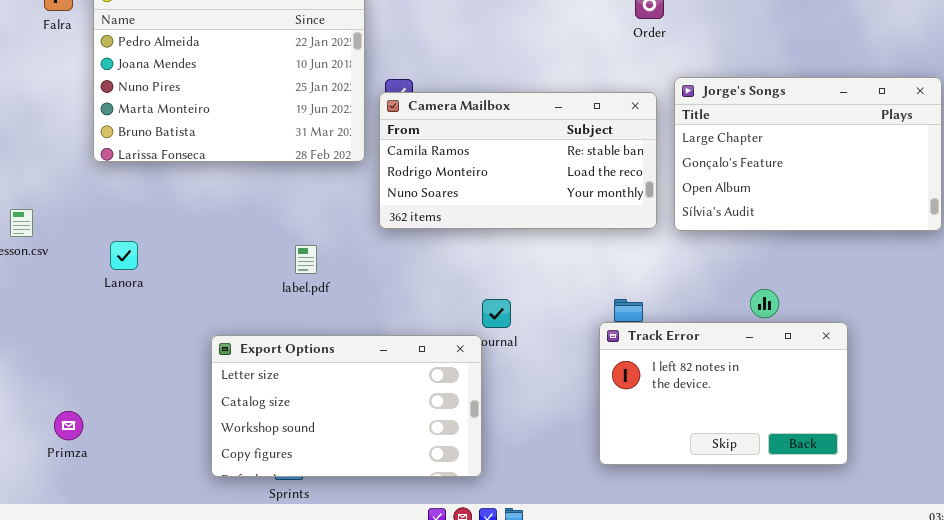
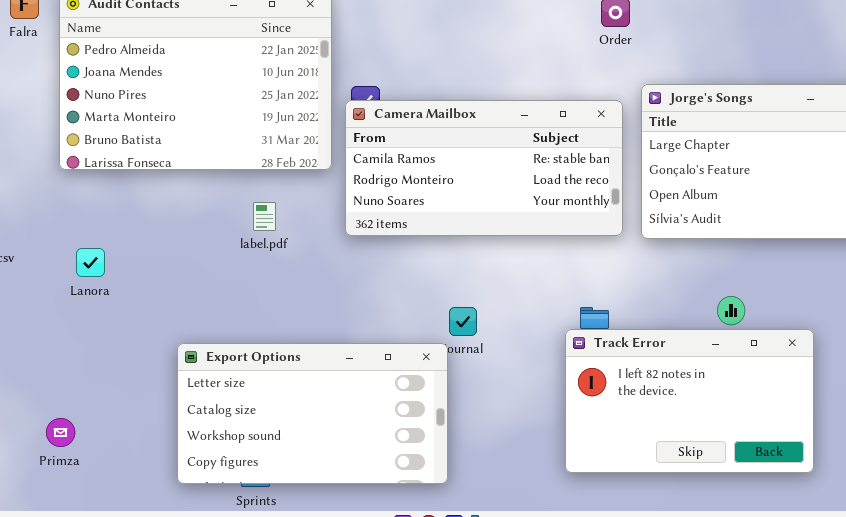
label.pdf: [295,245,317,274] -> [253,202,276,231], moved
Primza: [54,411,83,440] -> [46,418,75,447], moved

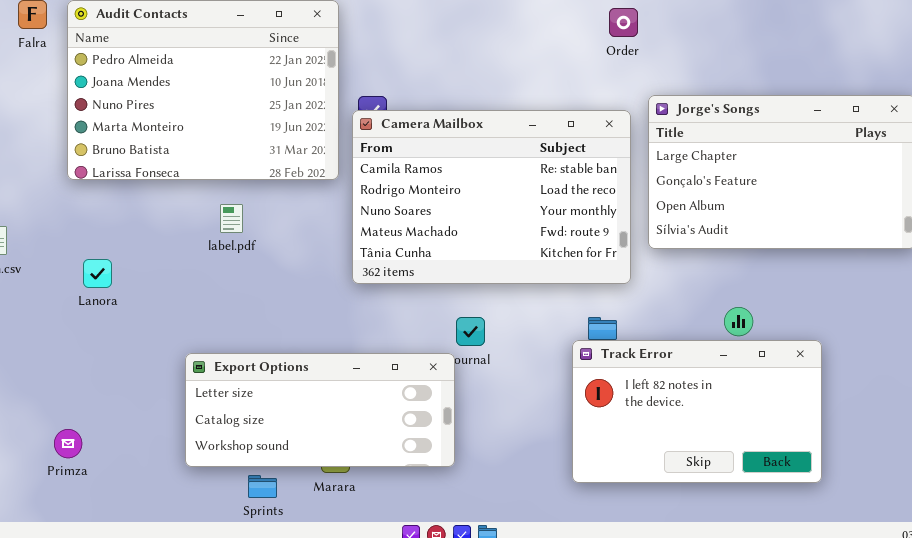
Camera Mailbox: [345,100,623,236] -> [352,110,631,284], resized
label.pdf: [253,202,276,231] -> [220,204,243,233], moved
Export Options: [177,343,448,484] -> [185,353,455,467], resized

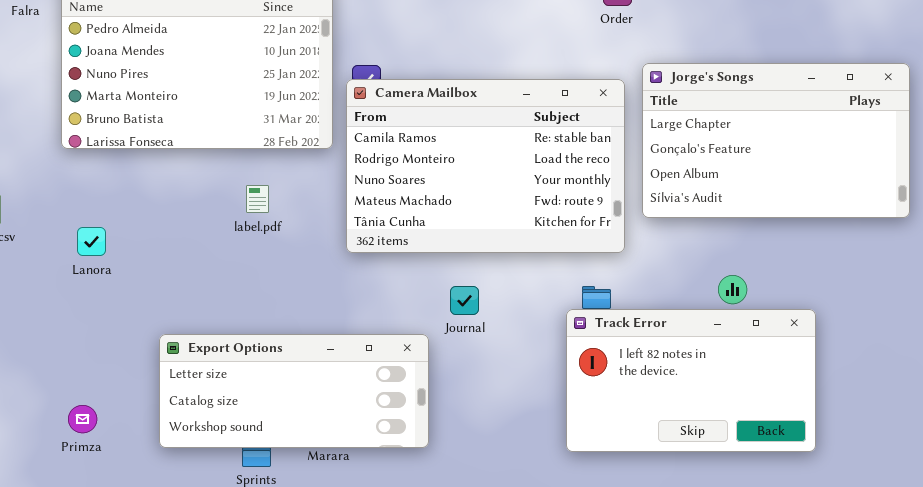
label.pdf: [220,204,243,233] -> [246,185,269,213], moved
Export Options: [185,353,455,467] -> [159,334,429,448], moved
Primza: [54,429,82,458] -> [68,405,97,433], moved

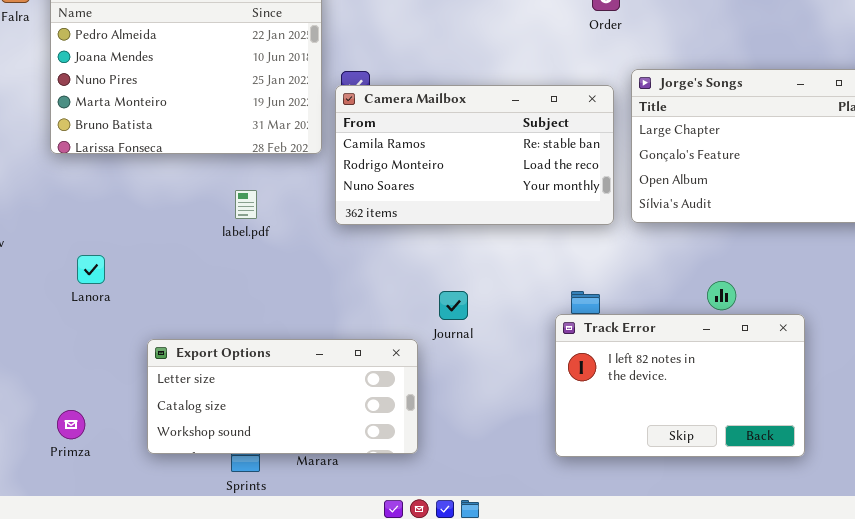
Camera Mailbox: [346,79,625,253] -> [335,85,614,225], resized
Lanora: [77,227,106,256] -> [77,255,105,284], moved

